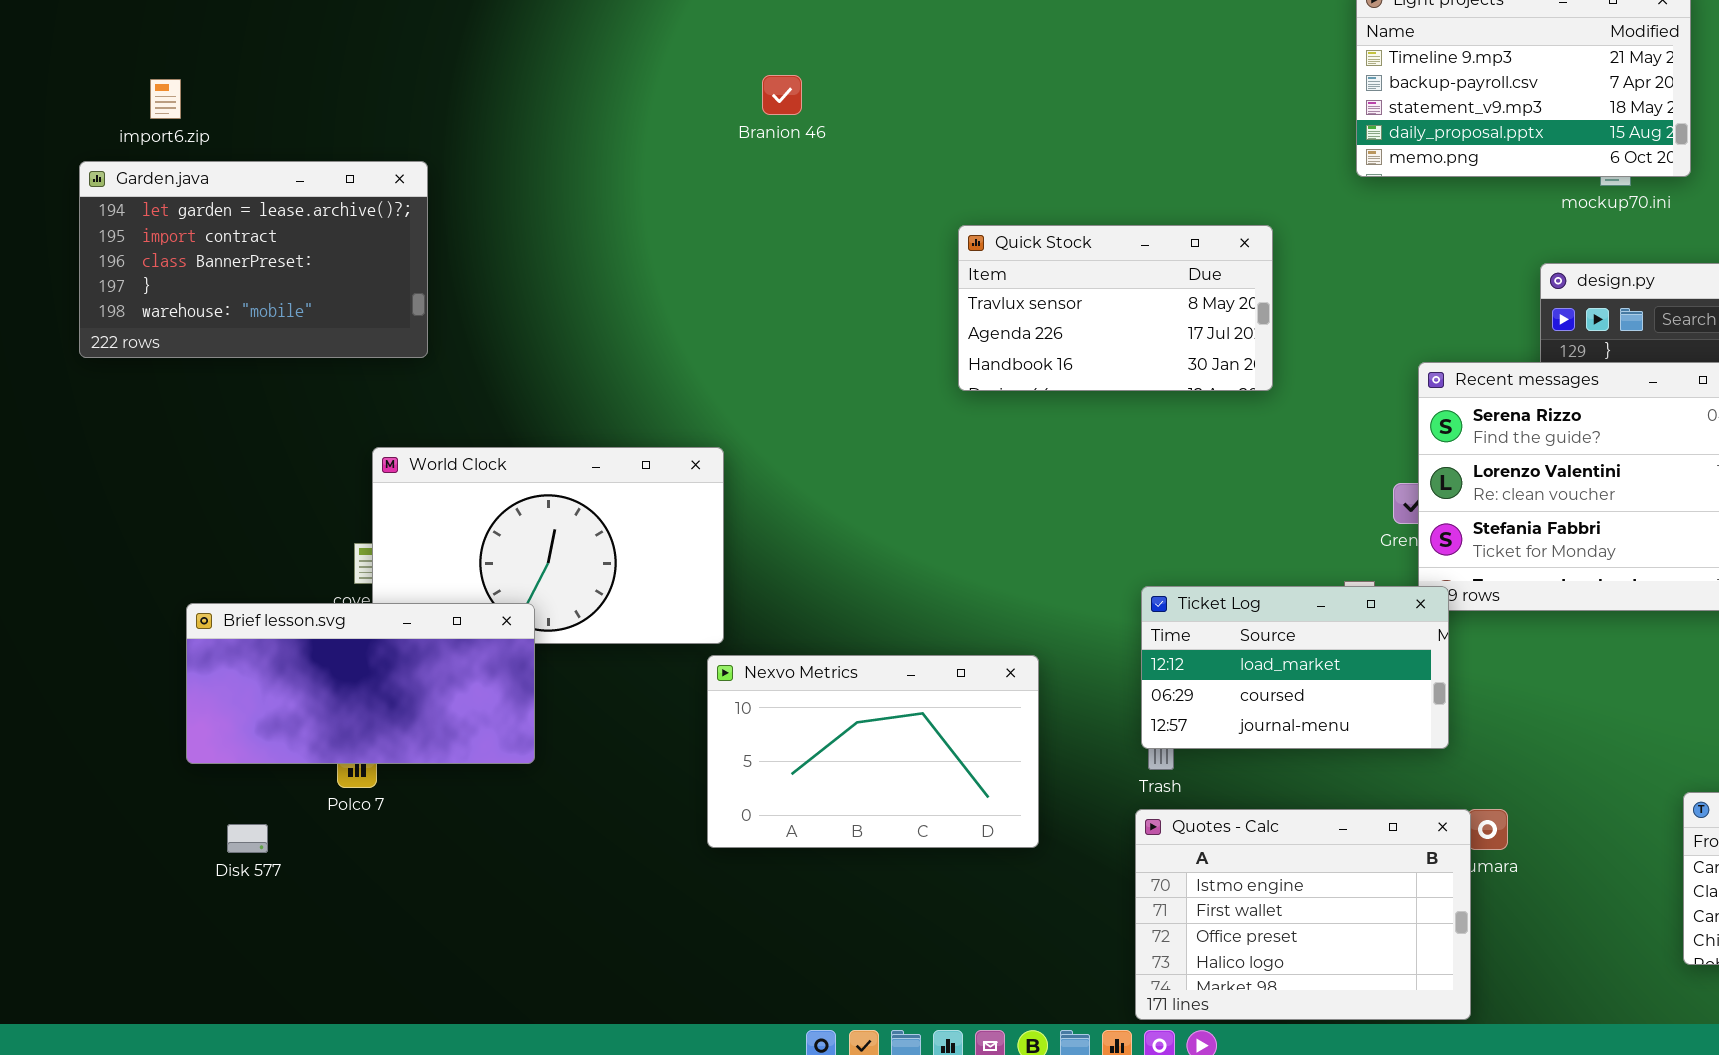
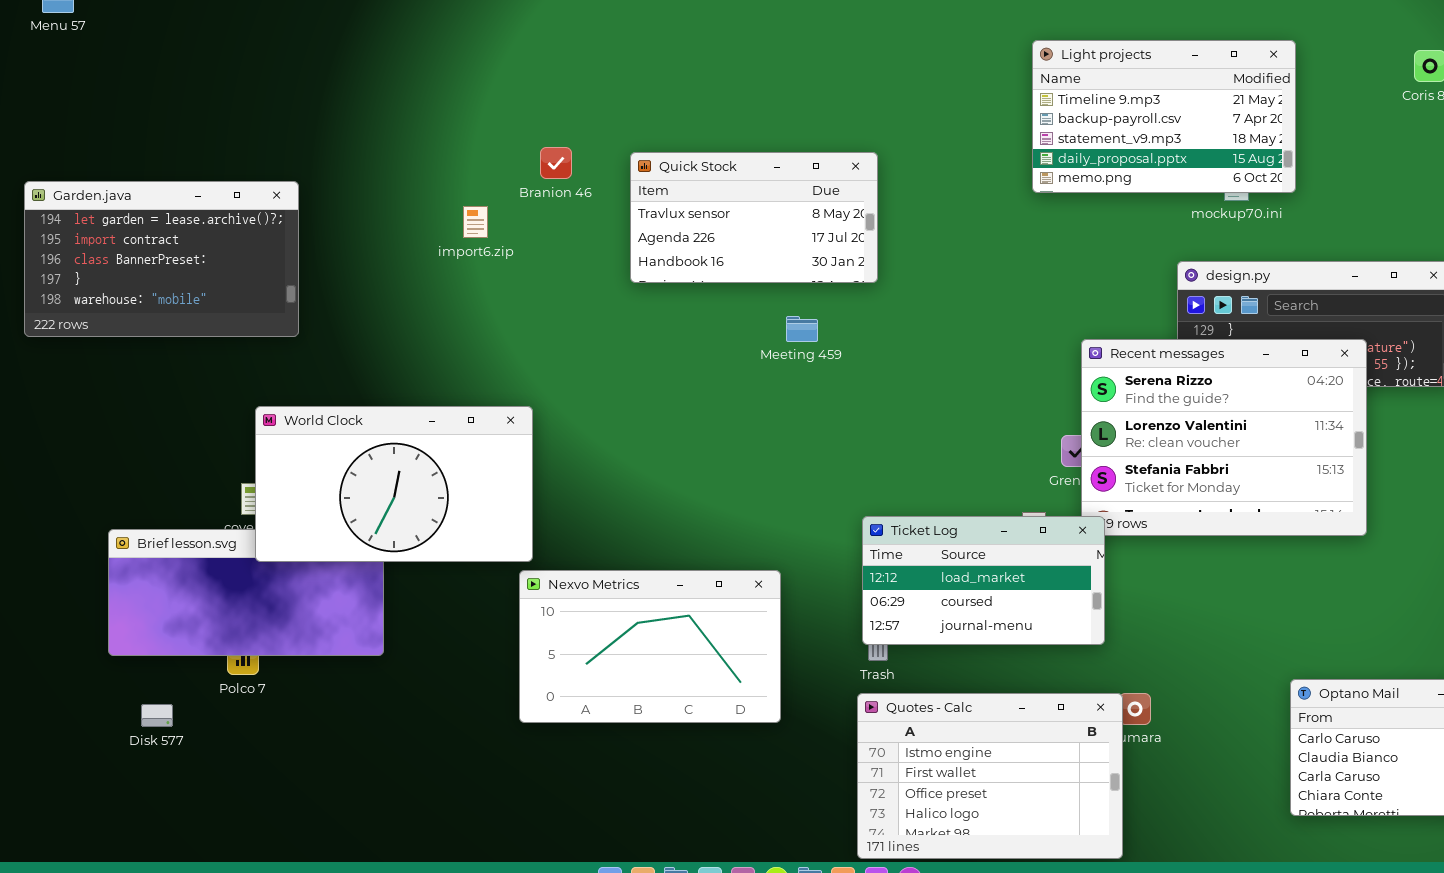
Branion 46: [762,75,802,115] -> [540,147,572,179], moved
import6.zip: [150,79,181,119] -> [463,206,488,238], moved
Quick Stock: [958,225,1273,391] -> [630,152,878,283], moved
World Clock: [372,447,724,644] -> [255,406,533,562], raised

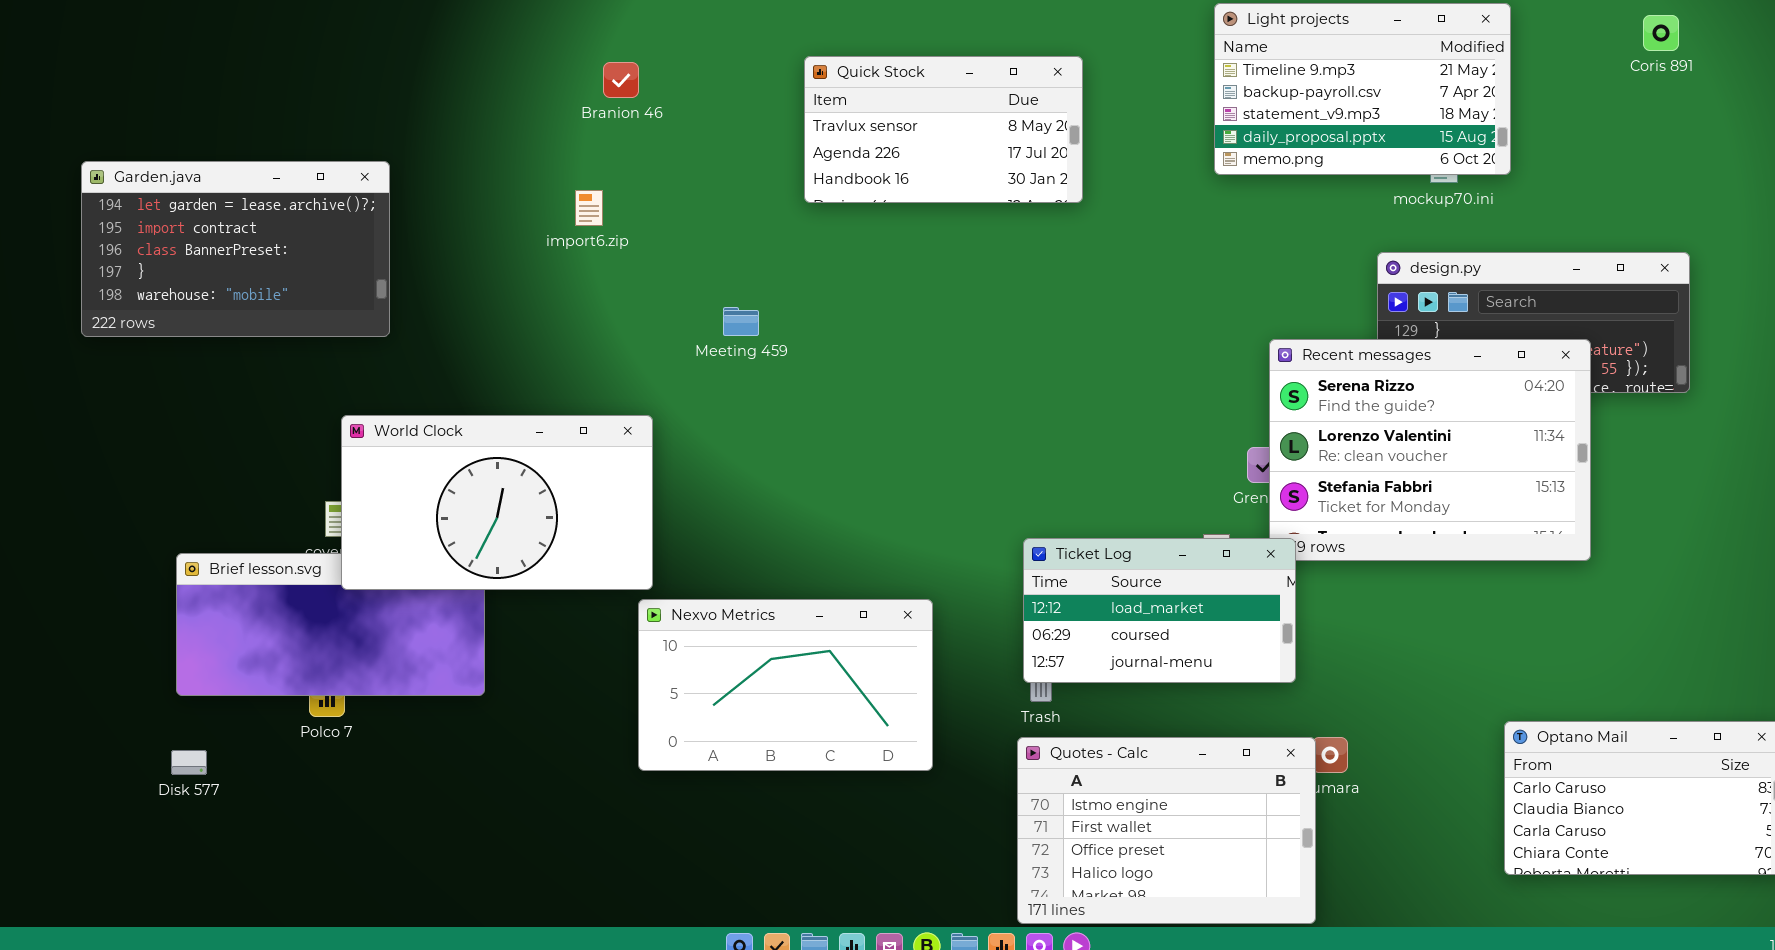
Branion 46: [540,147,572,179] -> [603,62,639,98], moved
Quick Stock: [630,152,878,283] -> [804,56,1083,203], moved
Meeting 459: [786,316,818,342] -> [723,307,759,336], moved
Disk 577: [141,704,173,727] -> [171,750,207,775], moved

